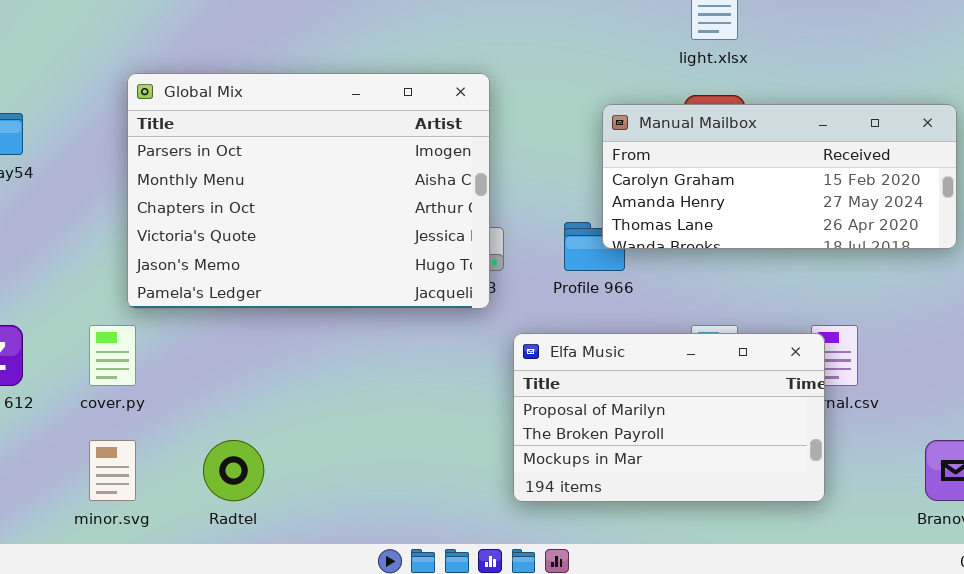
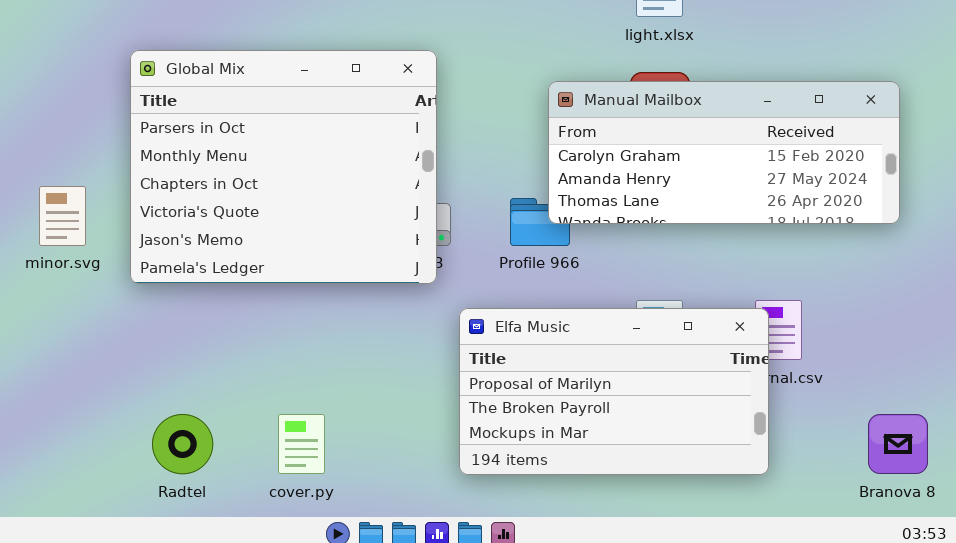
Global Mix: [127,73,490,309] -> [130,50,437,284], resized
cover.py: [89,325,136,386] -> [278,414,325,474], moved
minor.svg: [89,440,136,501] -> [39,186,86,246], moved

